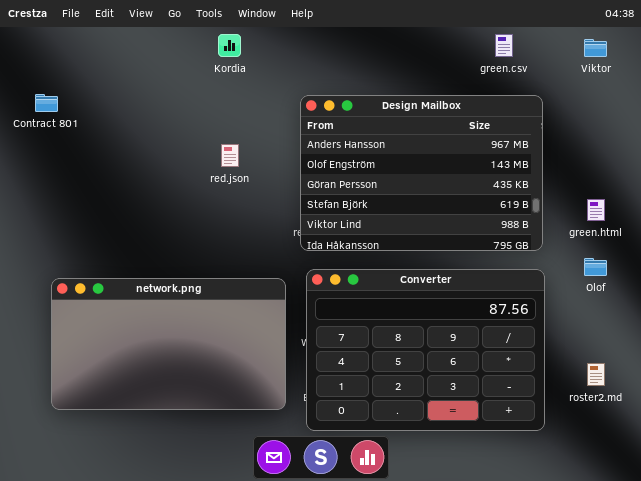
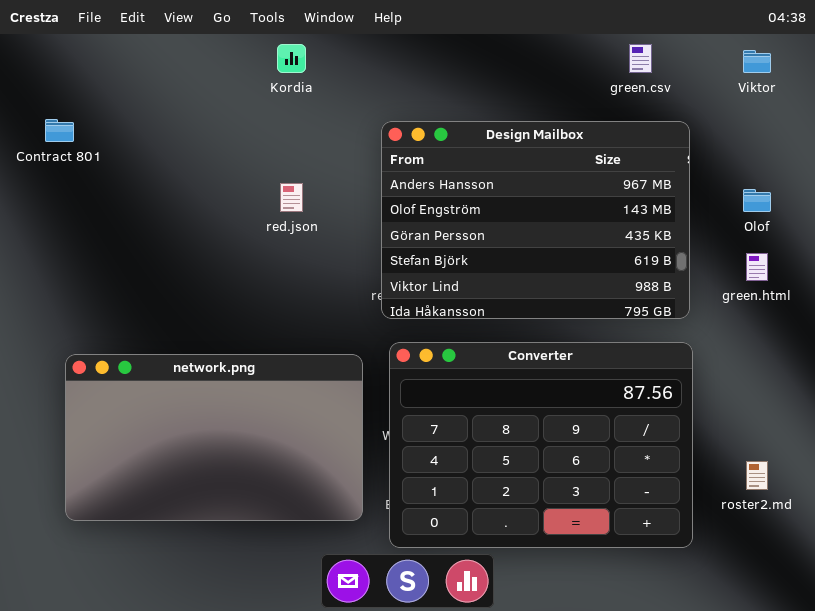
Olof: [584,258,607,276] -> [743,189,771,212], moved

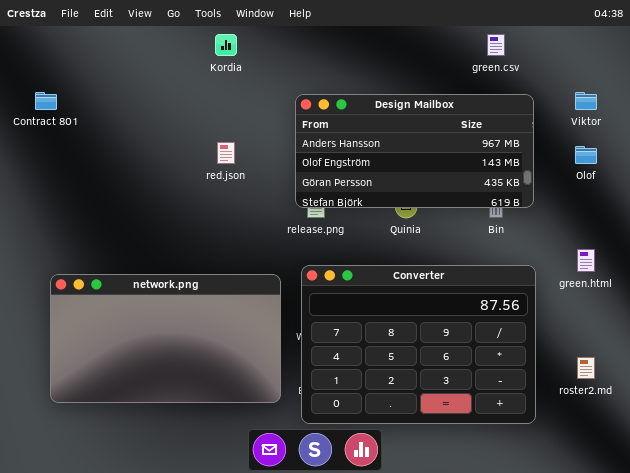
Viktor: [743,50,771,73] -> [575,92,597,110], moved
Design Mailbox: [381,121,690,319] -> [295,94,534,208], resized
green.html: [746,253,768,281] -> [577,249,595,272], moved

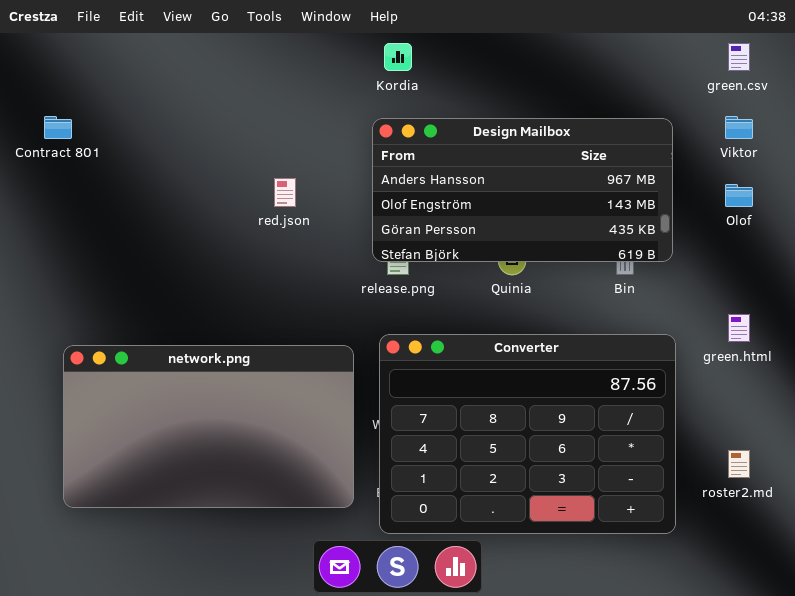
Kordia: [215,34,237,56] -> [384,43,412,71], moved
green.csv: [487,34,505,56] -> [728,43,750,71], moved

